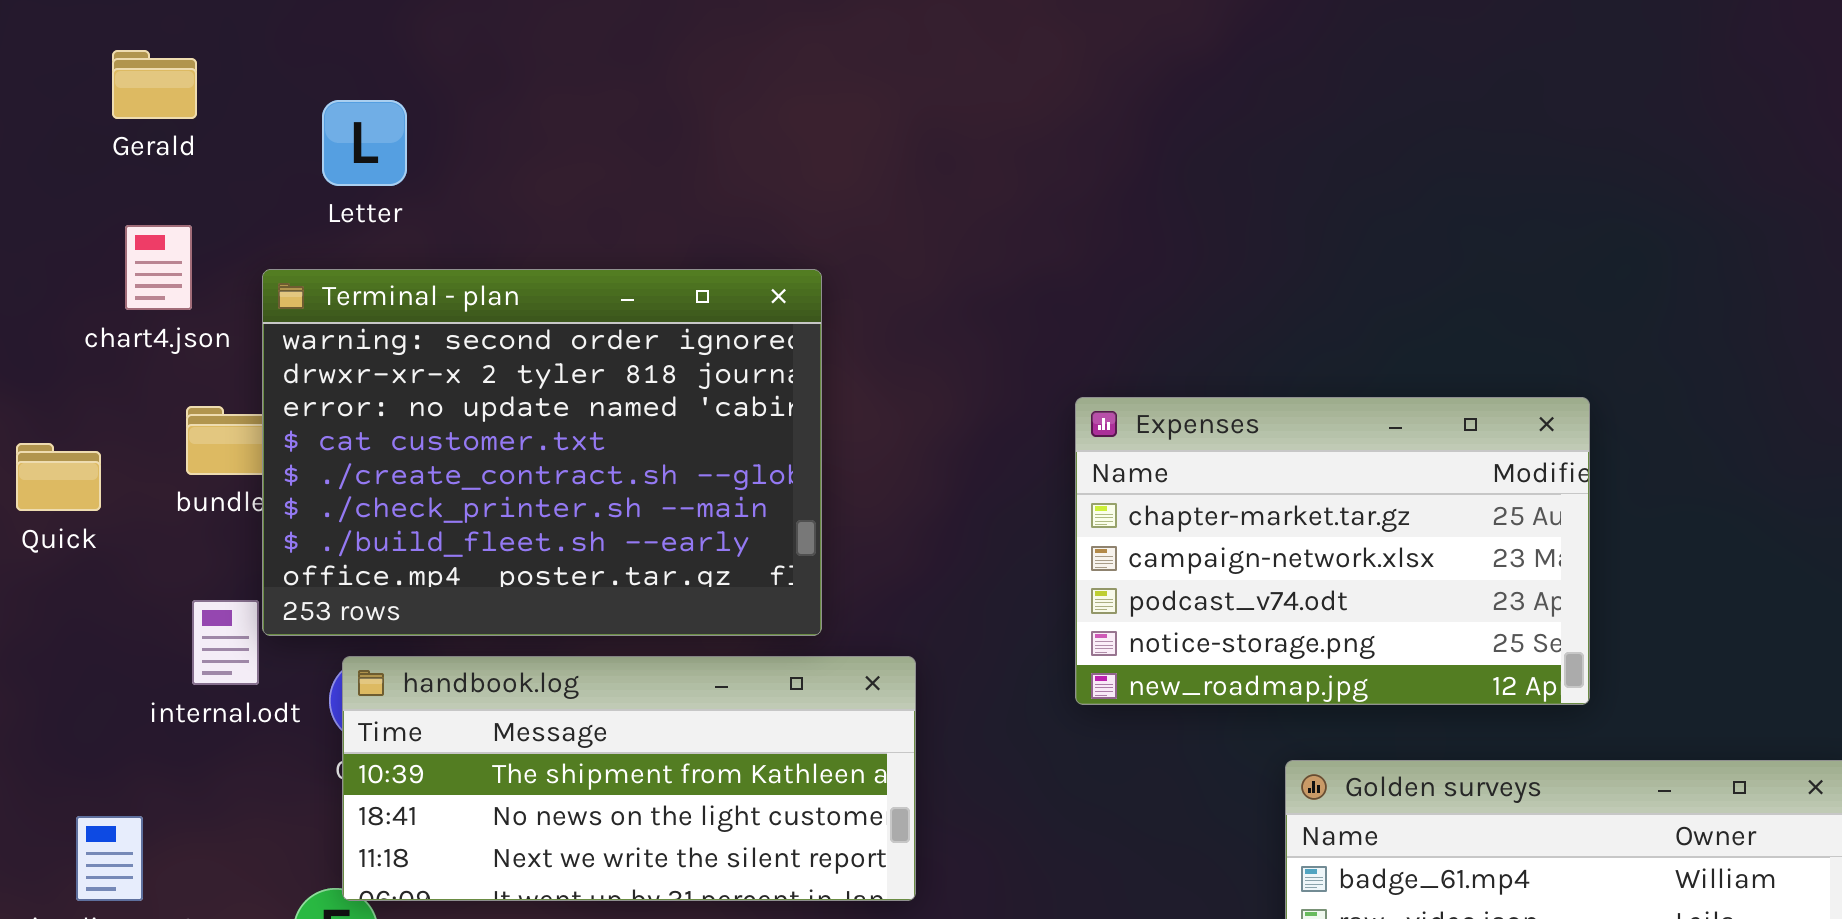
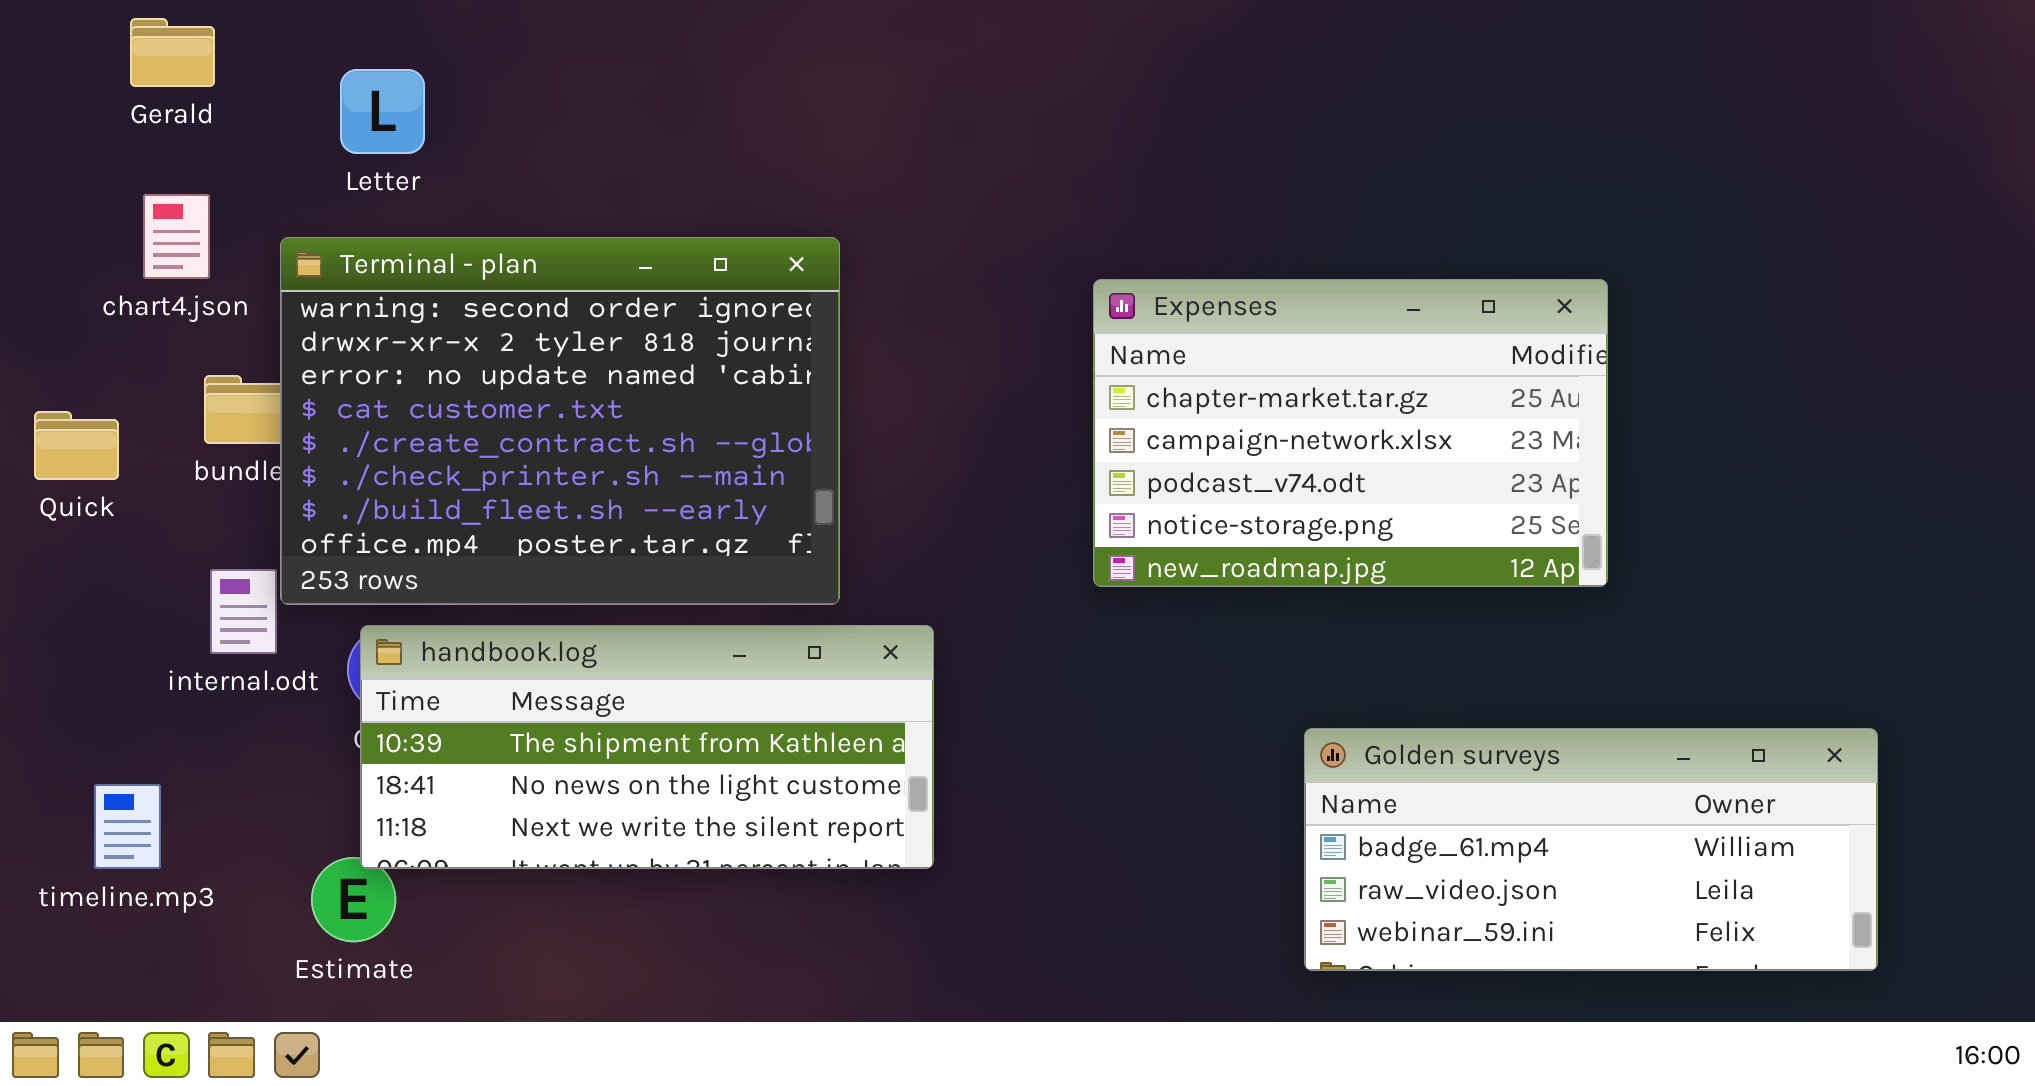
Expenses: [1075,397,1590,705] -> [1093,279,1608,587], moved

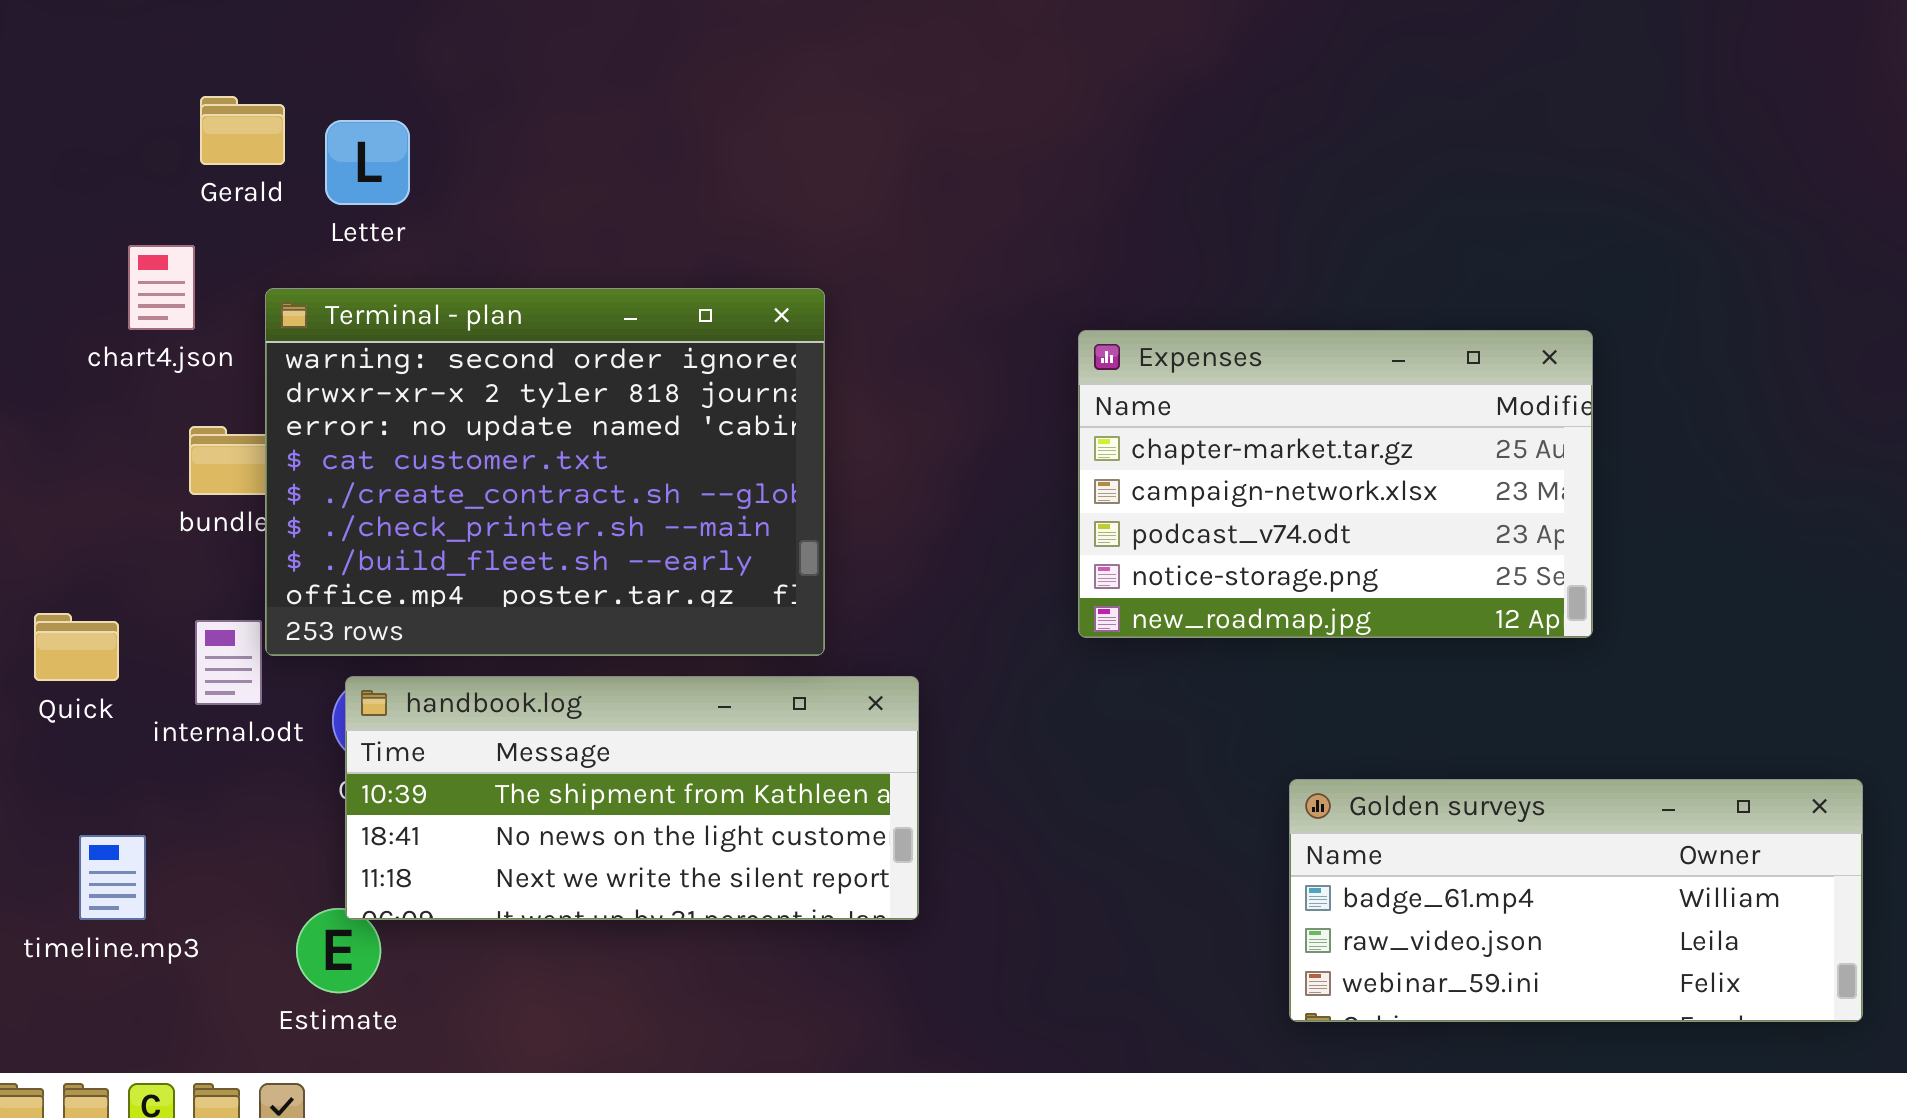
Gerald: [130,18,215,87] -> [200,96,285,165], moved
Quick: [34,411,119,480] -> [34,613,119,681], moved

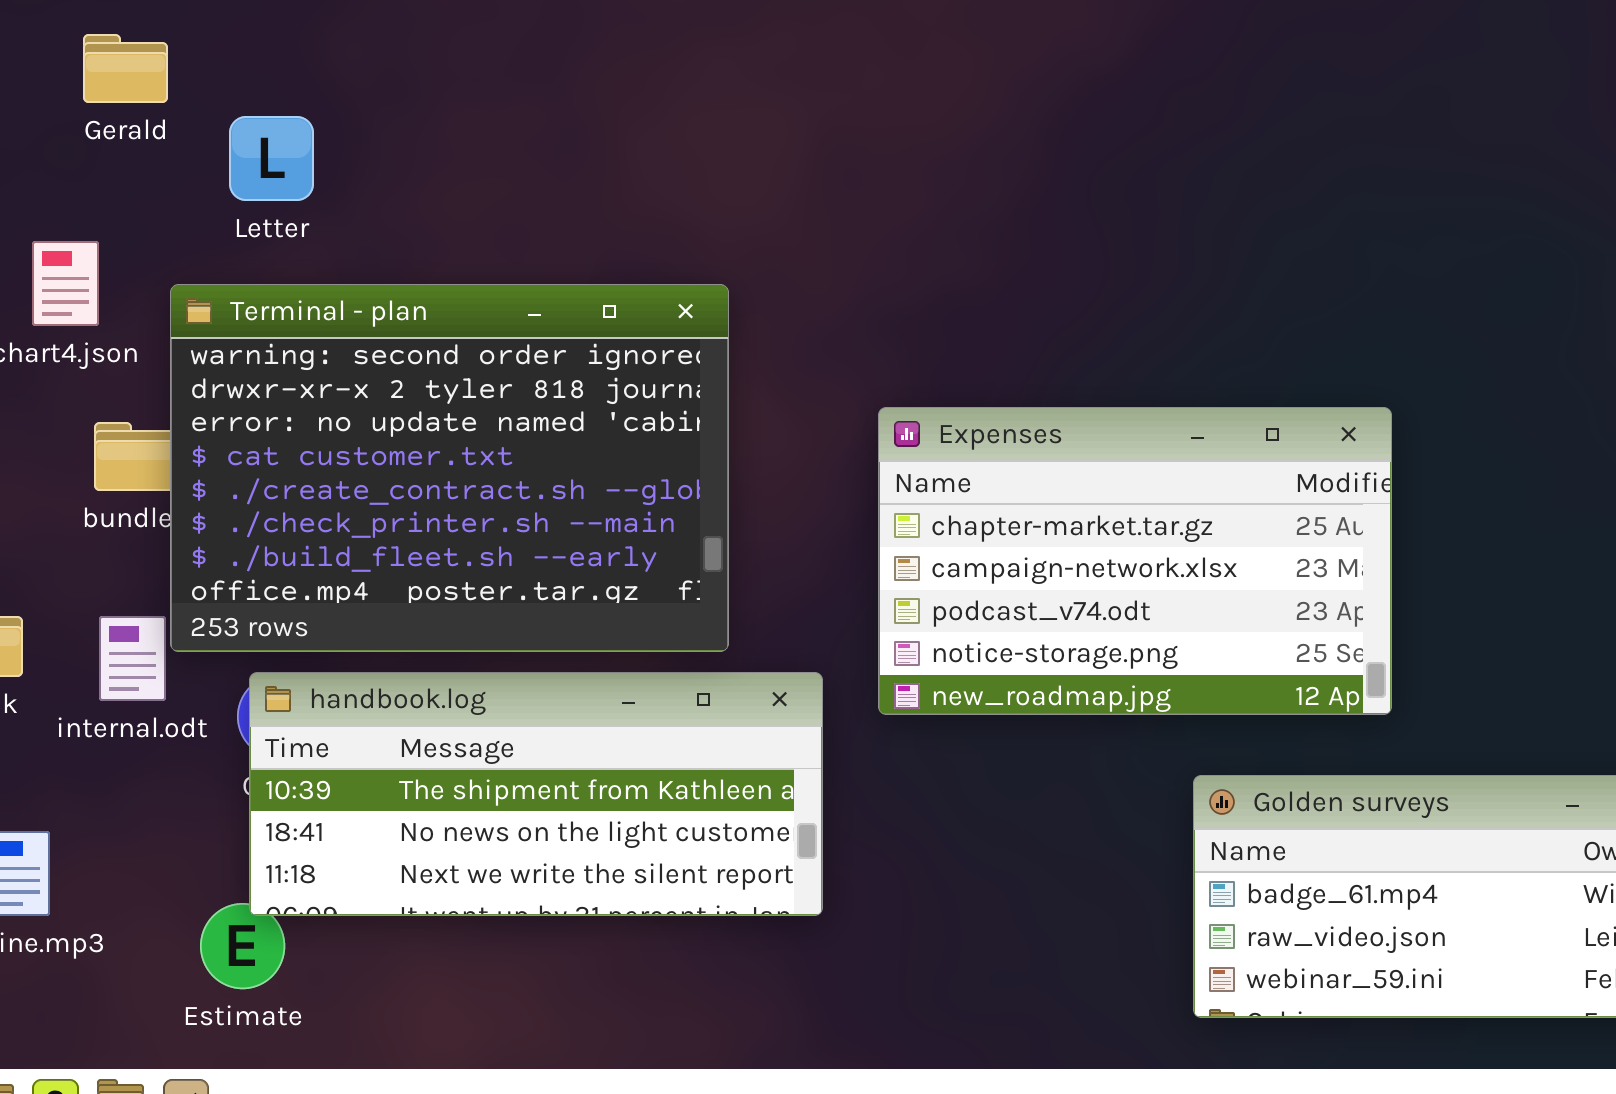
Gerald: [200,96,285,165] -> [83,34,168,103], moved
Expenses: [1078,330,1593,638] -> [878,407,1392,715], moved

